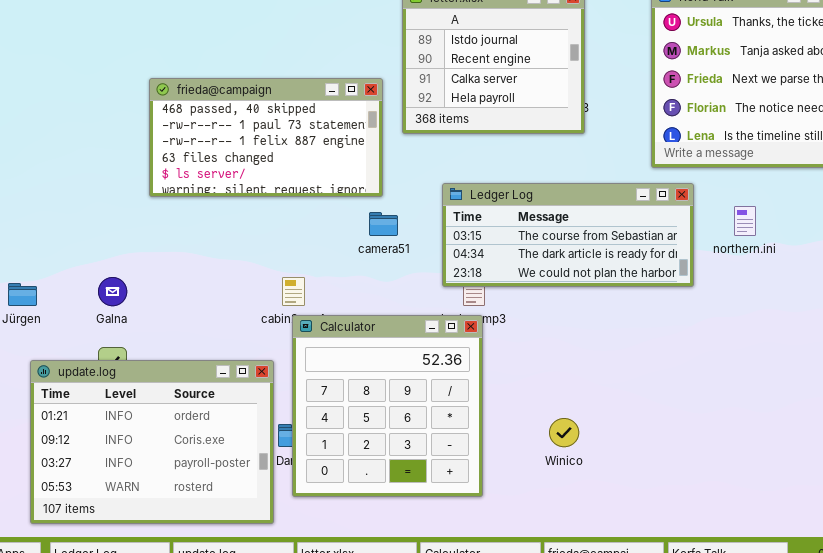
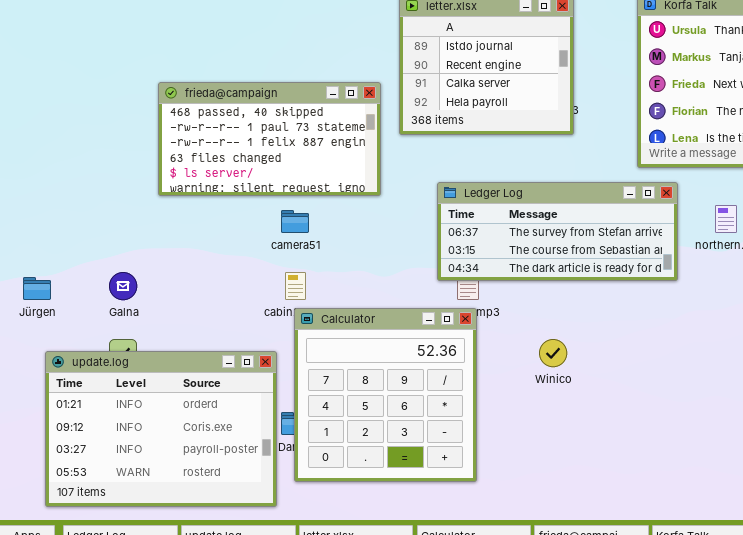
Ledger Log: [442,183,694,287] -> [437,182,678,281], scrolled up 1 row
camera51: [369,212,398,236] -> [281,210,309,233], moved
Winico: [549,418,579,447] -> [539,339,567,367], moved

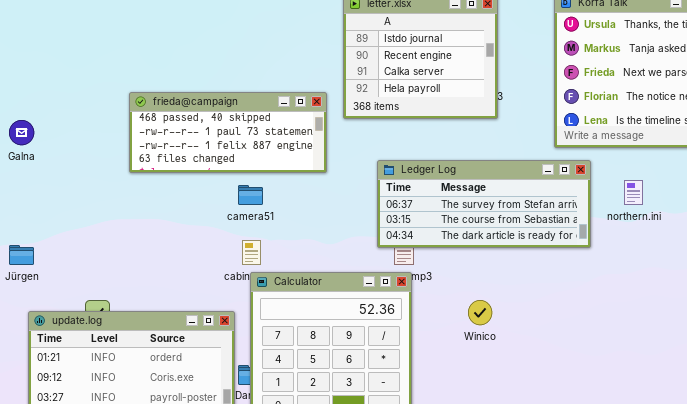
frieda@campaign: [158,82,381,196] -> [129,92,327,173], resized
Galna: [109,272,137,300] -> [9,120,34,145], moved

